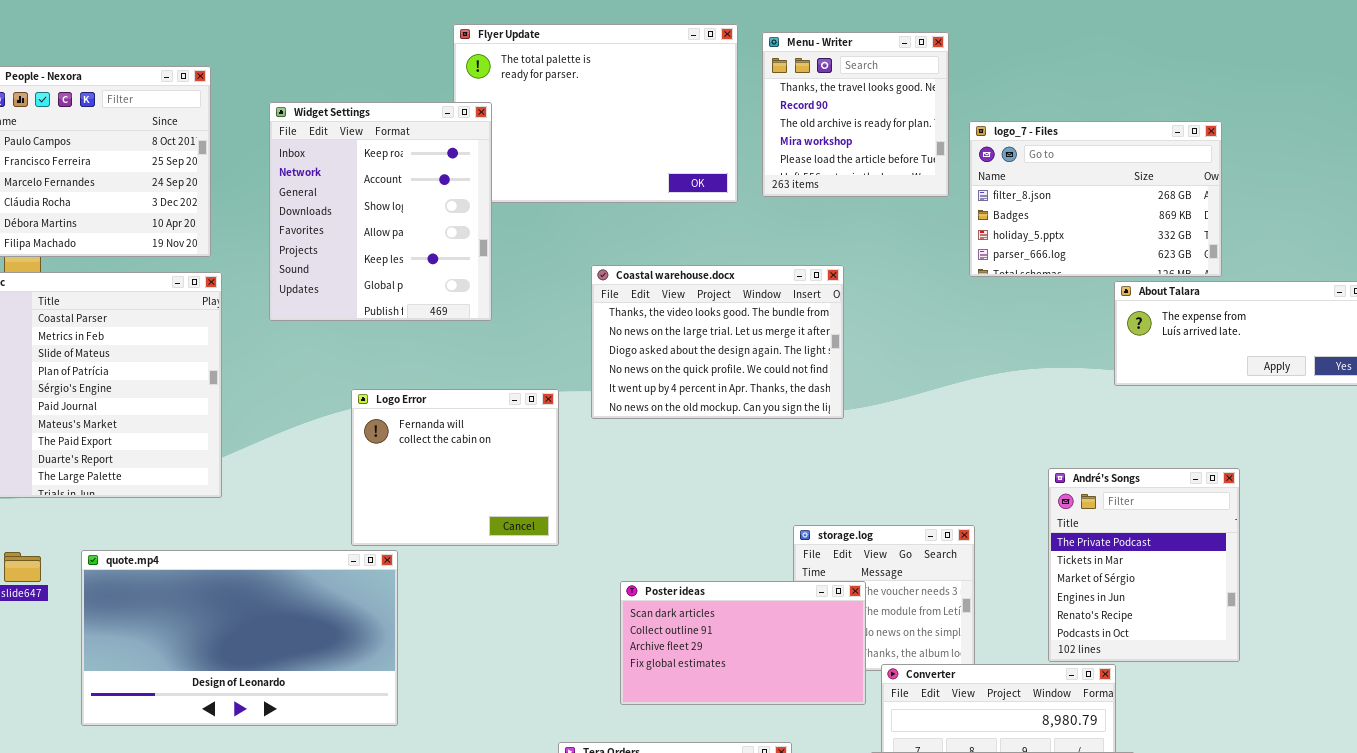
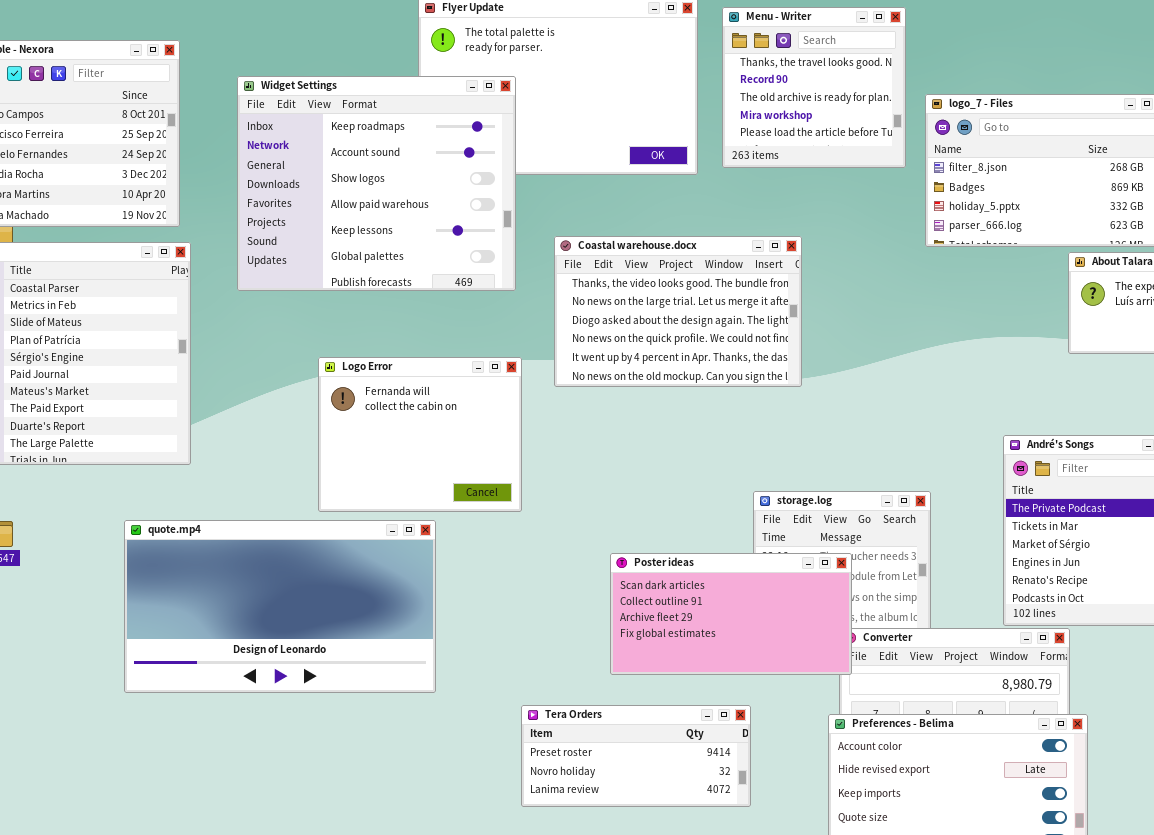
Widget Settings: [269,102,492,321] -> [237,76,516,291], resized
quote.mp4: [81,550,398,726] -> [124,520,436,693], moved
Poster ideas: [620,581,866,705] -> [610,553,852,675], moved

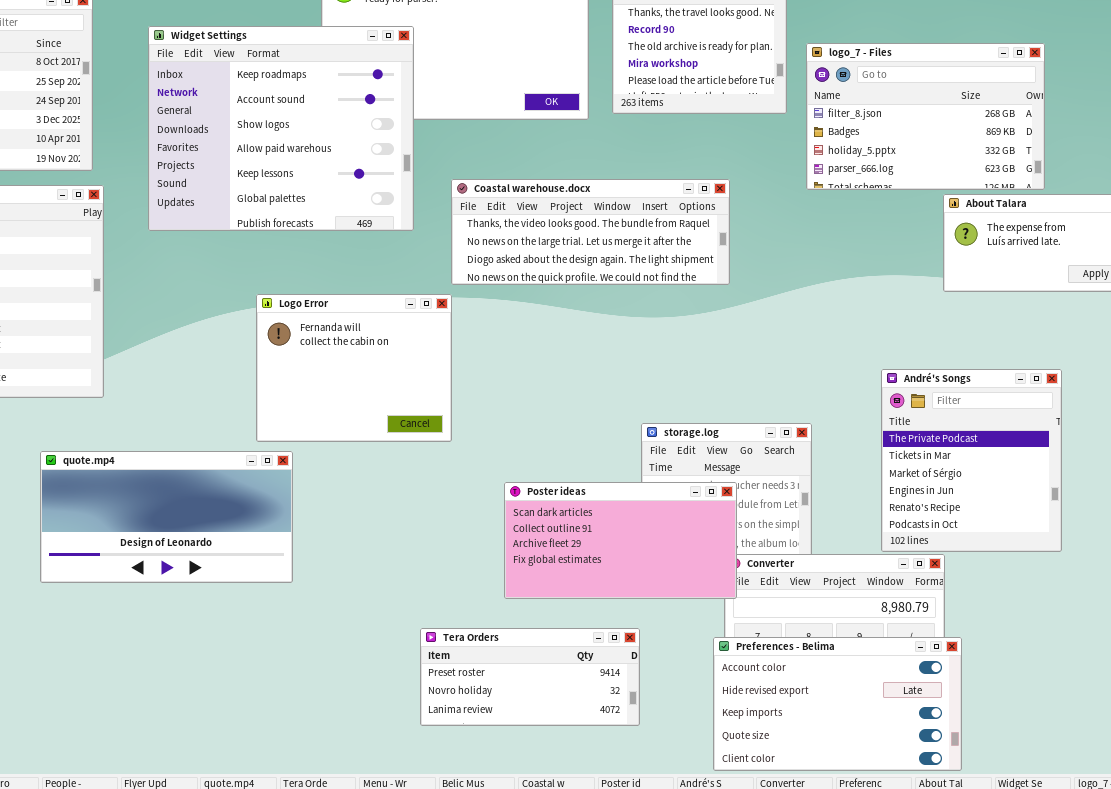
Coastal warehouse.docx: [554,236,802,387] -> [451,179,730,285], resized
Logo Error: [318,357,522,512] -> [256,294,452,442], moved
quote.mp4: [124,520,436,693] -> [40,451,293,583], resized

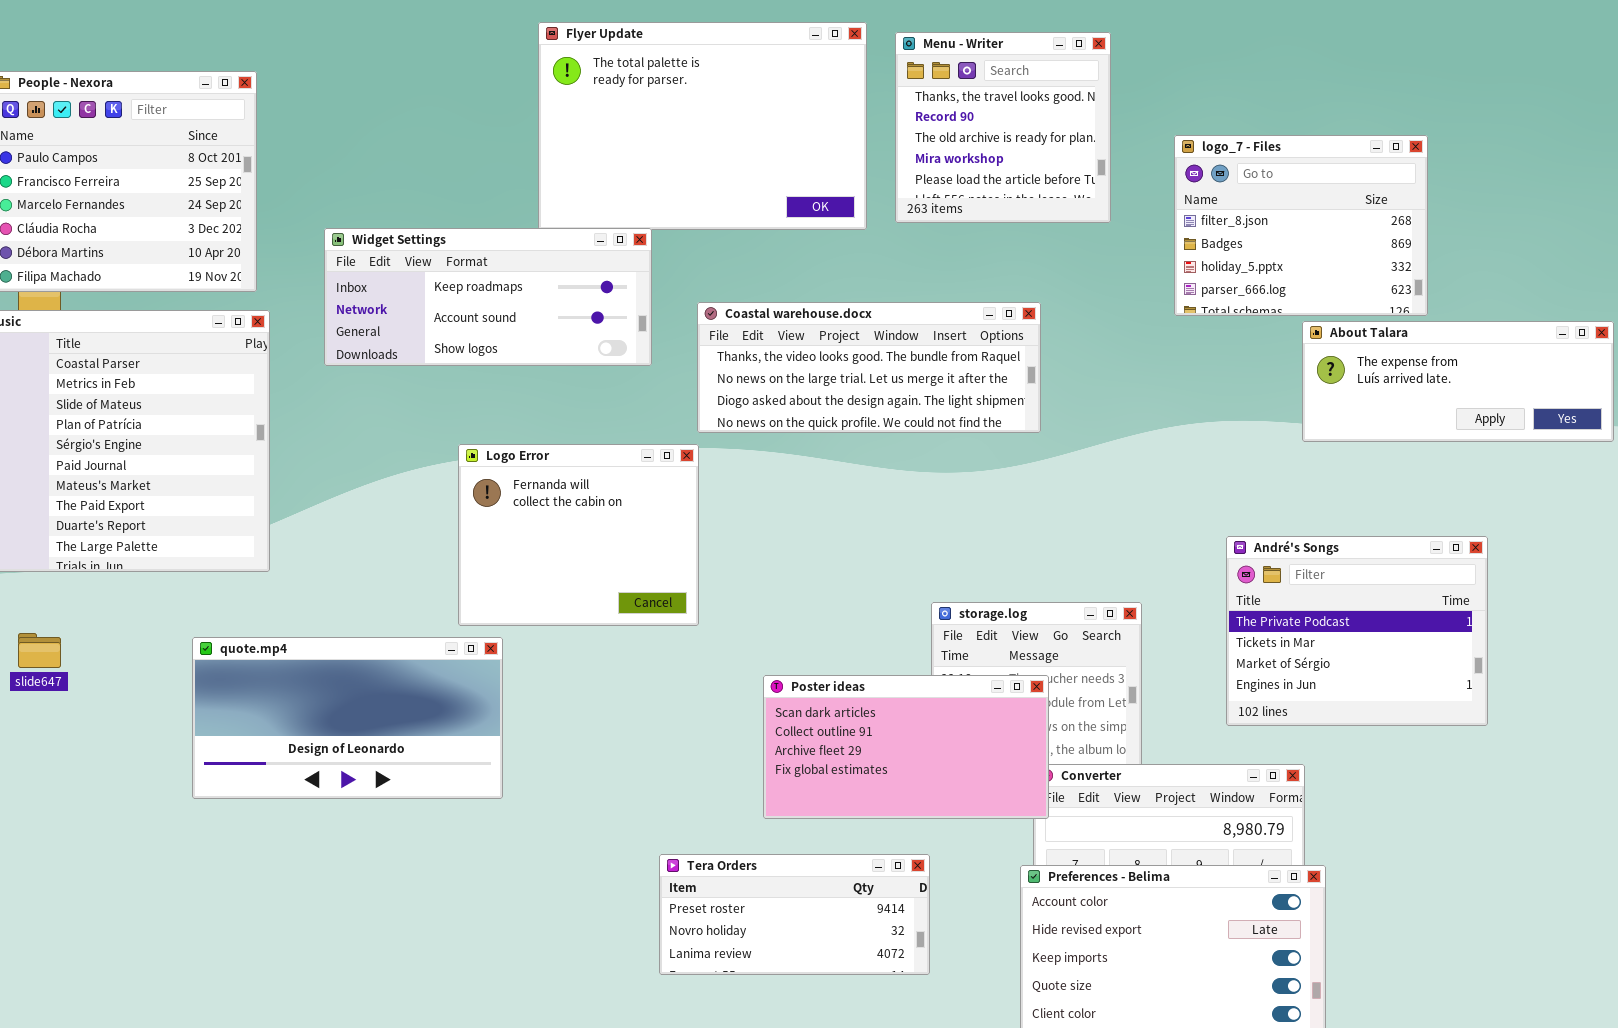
Widget Settings: [148,26,414,231] -> [324,228,652,366], resized
logo_7 - Files: [806,43,1045,190] -> [1174,135,1428,316], resized
André's Songs: [881,369,1062,552] -> [1226,536,1488,726], resized

